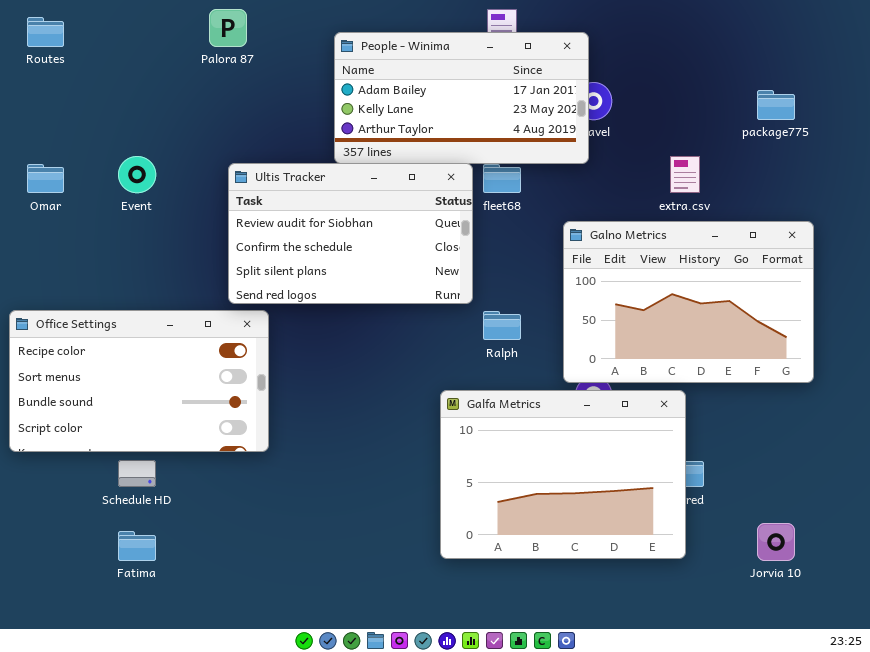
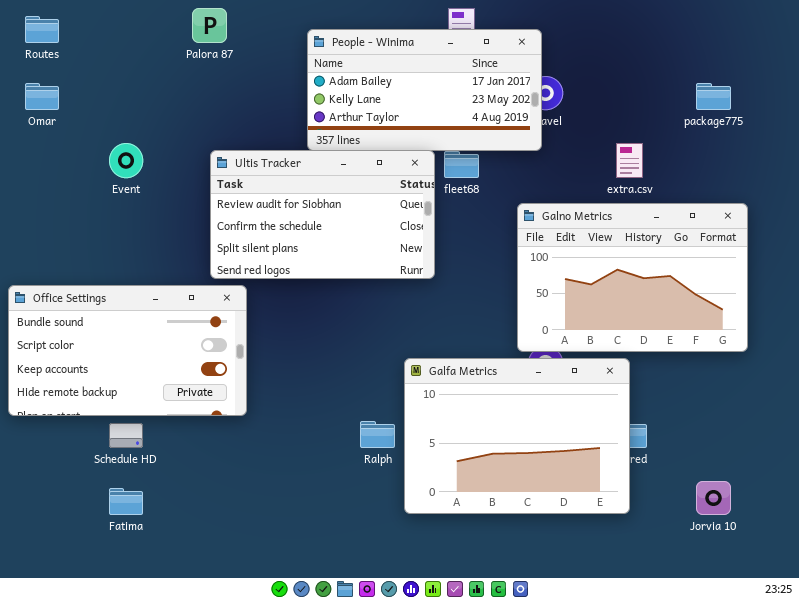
Omar: [27,164,64,193] -> [25,83,59,110], moved
Office Settings: [9,310,269,452] -> [8,285,247,416], scrolled down 2 rows
Ralph: [483,311,521,340] -> [360,421,395,448], moved

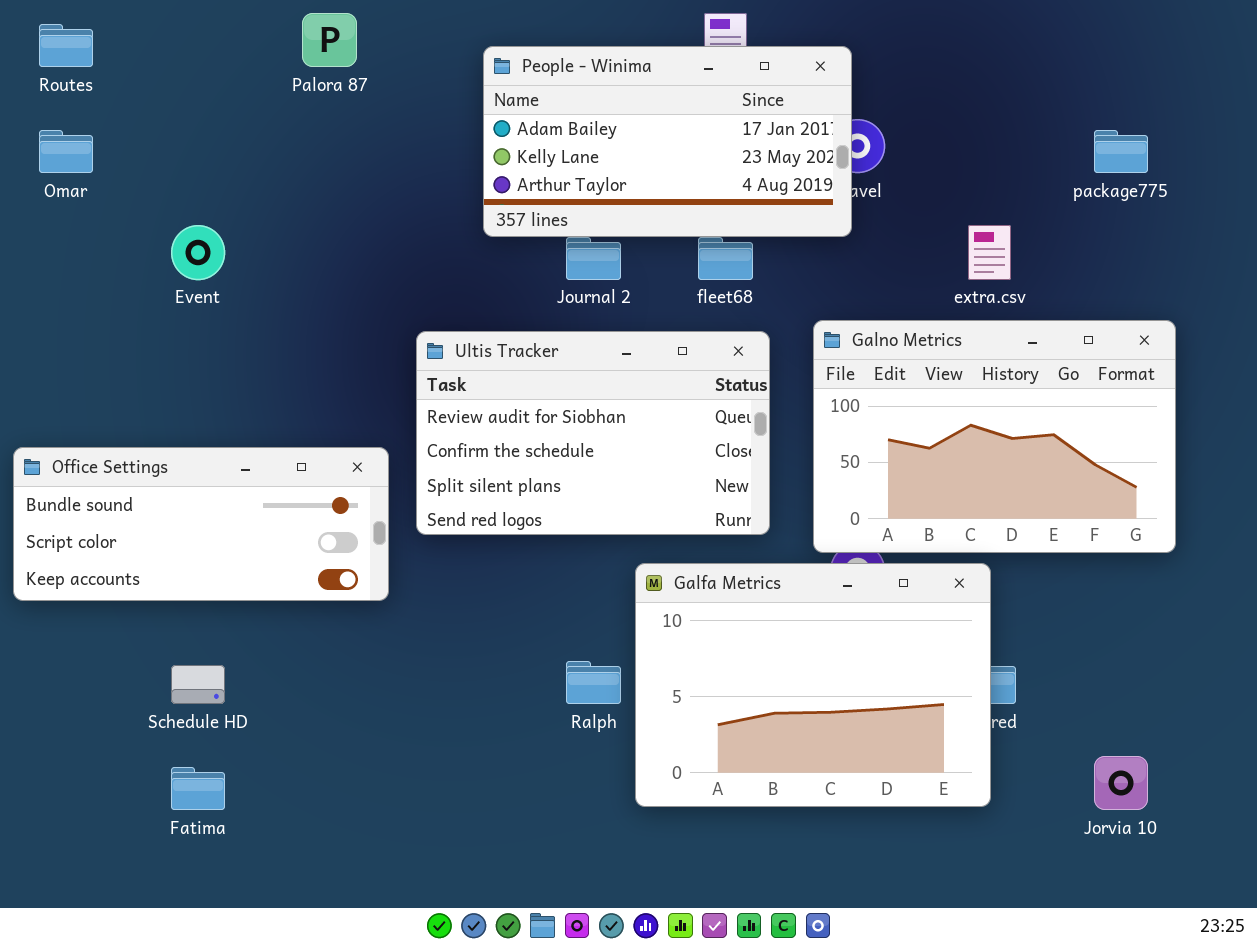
Ultis Tracker: [210,150,435,279] -> [416,331,770,535], moved
Office Settings: [8,285,247,416] -> [13,447,389,601], resized

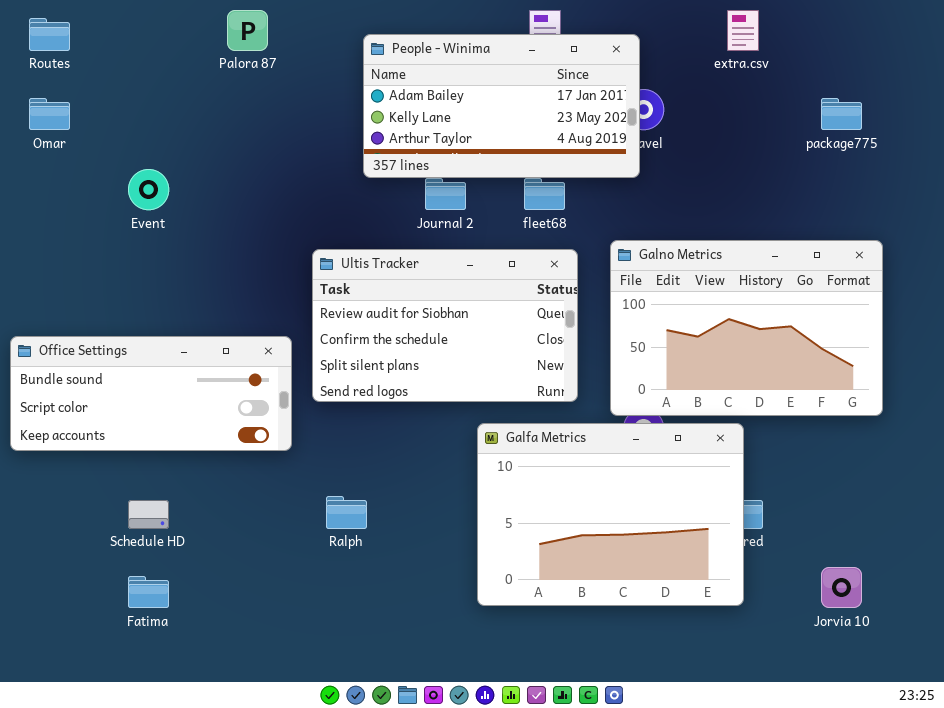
extra.csv: [968,225,1011,280] -> [727,10,759,51], moved
Ralph: [566,661,621,704] -> [326,496,367,529], moved

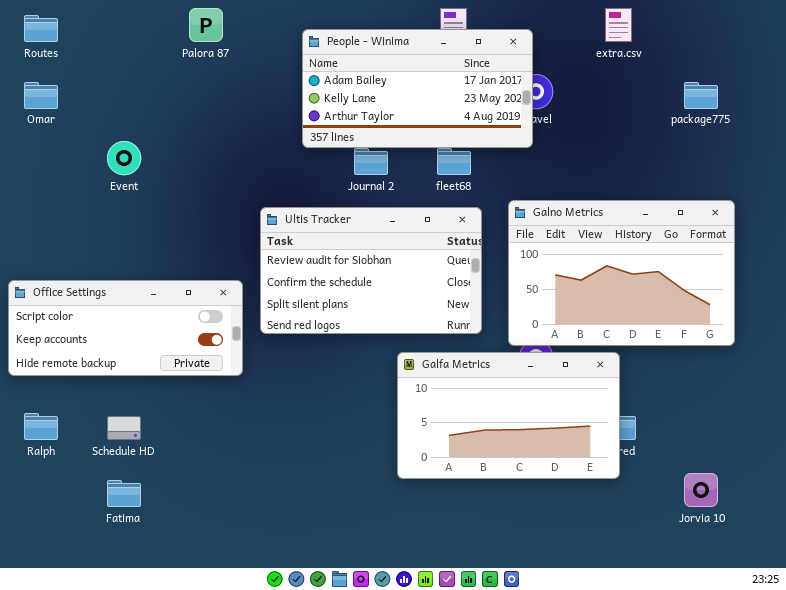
Office Settings: [10,336,292,451] -> [8,280,243,376], scrolled down 1 row
Galfa Metrics: [477,423,744,606] -> [397,352,620,479], resized
Ralph: [326,496,367,529] -> [24,413,58,440], moved

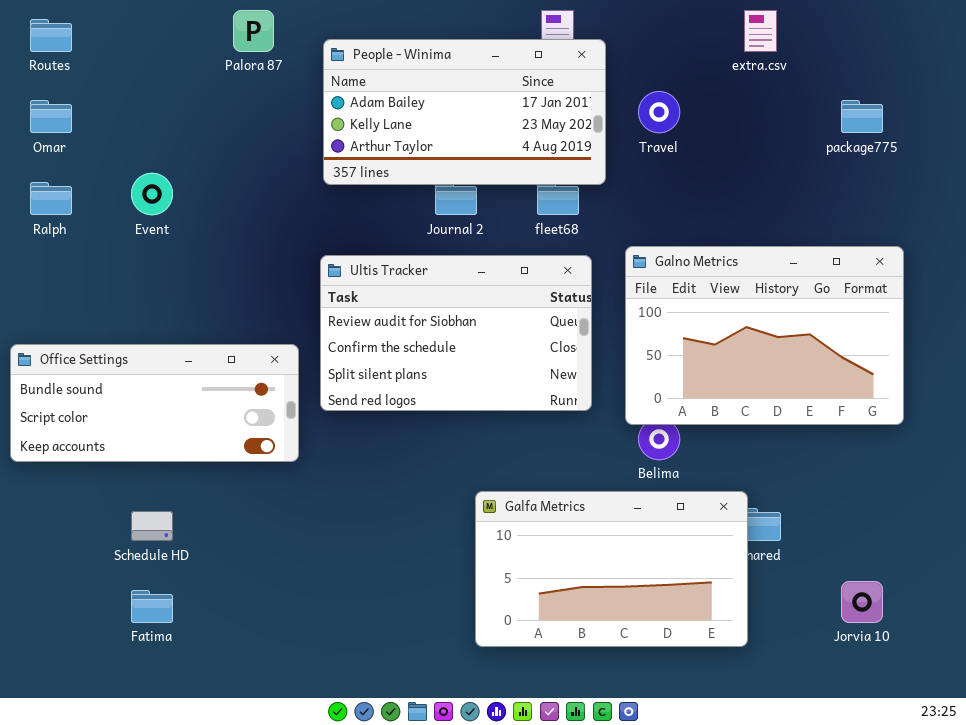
People - Winima: [302,29,533,148] -> [323,39,606,185], moved
Office Settings: [8,280,243,376] -> [10,344,299,462], scrolled up 1 row
Galfa Metrics: [397,352,620,479] -> [475,491,748,647], moved
Ralph: [24,413,58,440] -> [30,182,72,215], moved

